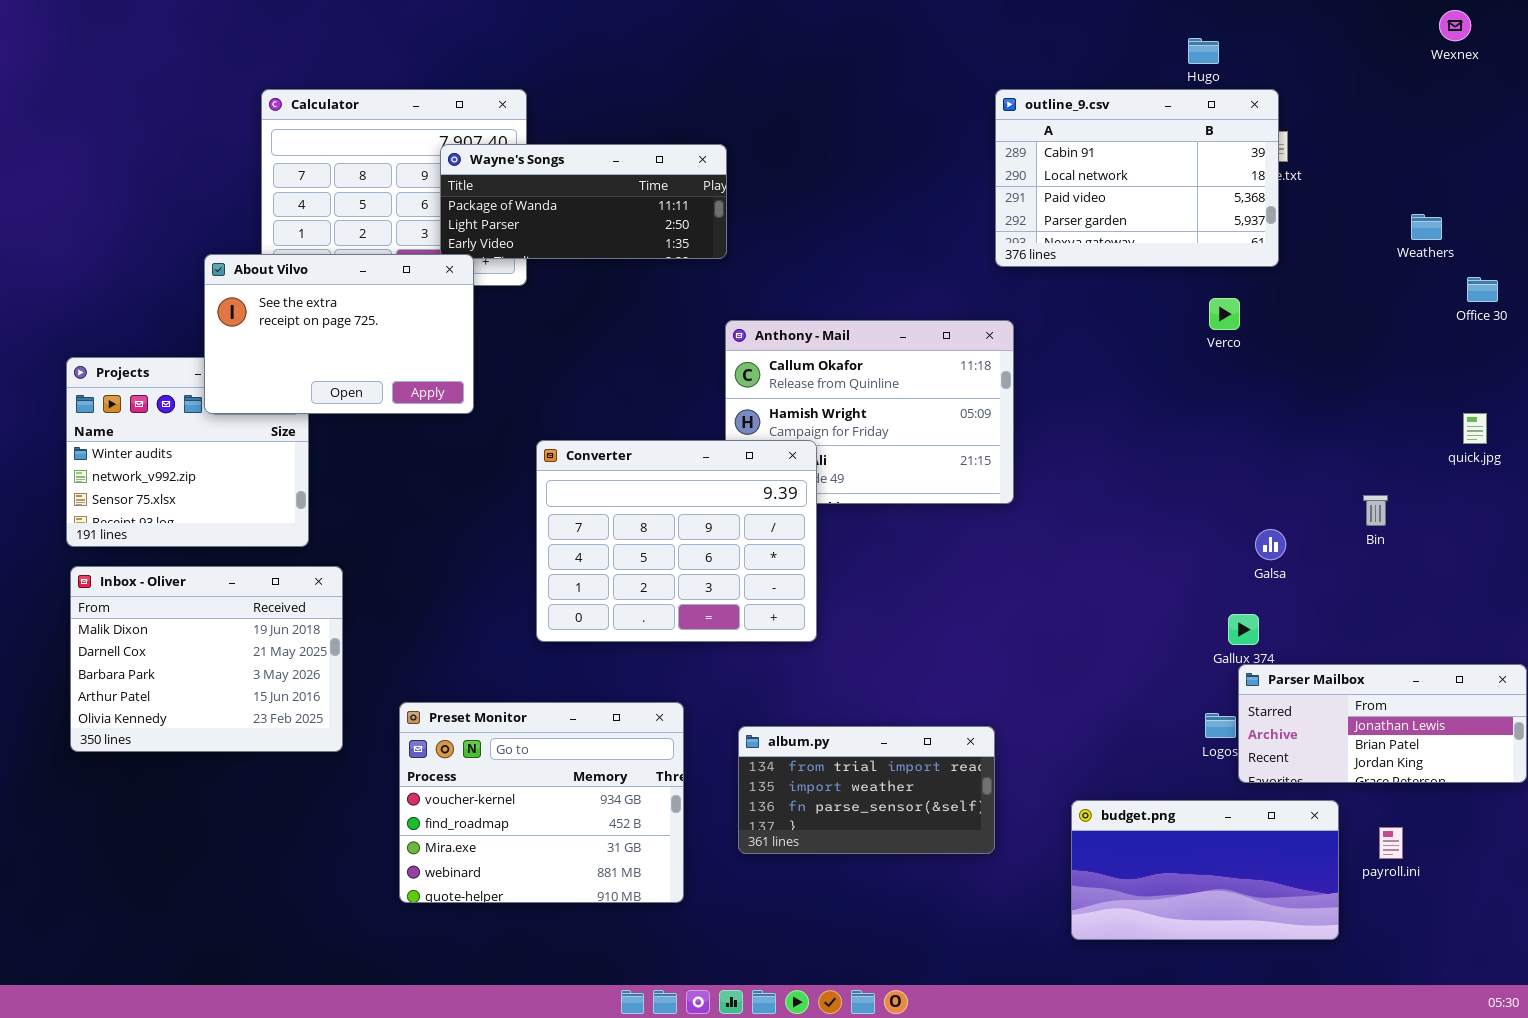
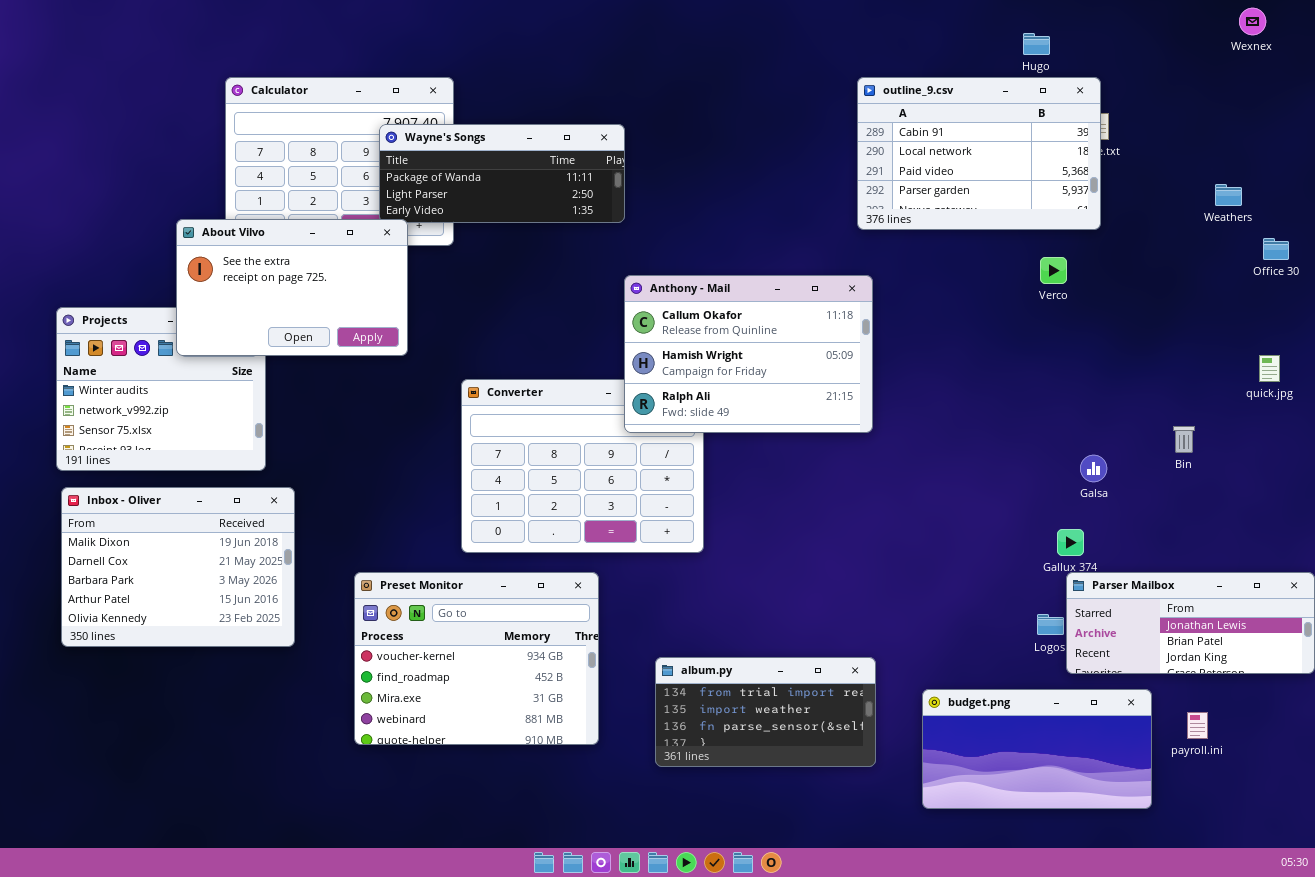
Anthony - Mail: [725,320,1014,504] -> [624,275,873,433], raised
Preset Monitor: [399,702,684,903] -> [354,572,599,745], moved
album.py: [738,726,995,854] -> [655,657,876,767], moved

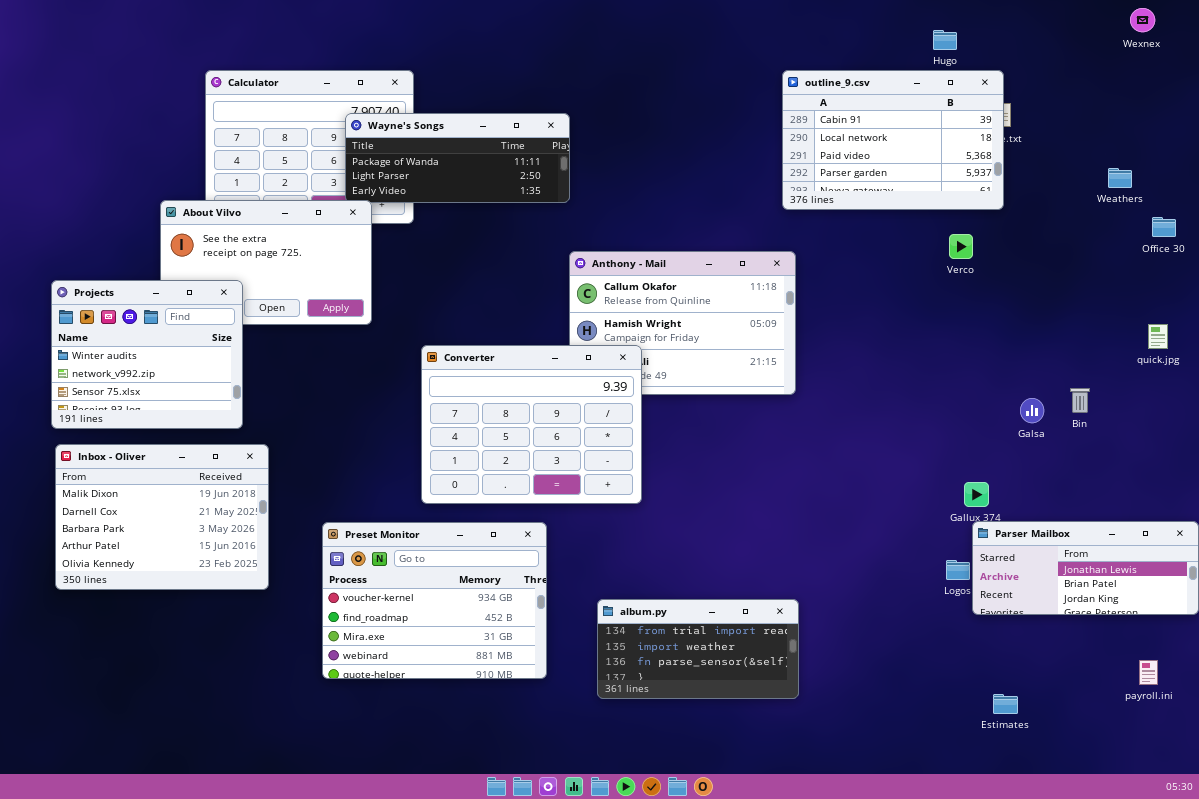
Projects: [56,307,266,471] -> [51,280,243,429], raised
Converter: [461,379,704,553] -> [421,345,642,504], raised
Galsa: [1080,455,1107,482] -> [1020,398,1044,423], moved
budget.png: [922,689,1152,809] -> none, closed
payroll.ini: [1187,712,1208,739] -> [1139,660,1158,685], moved

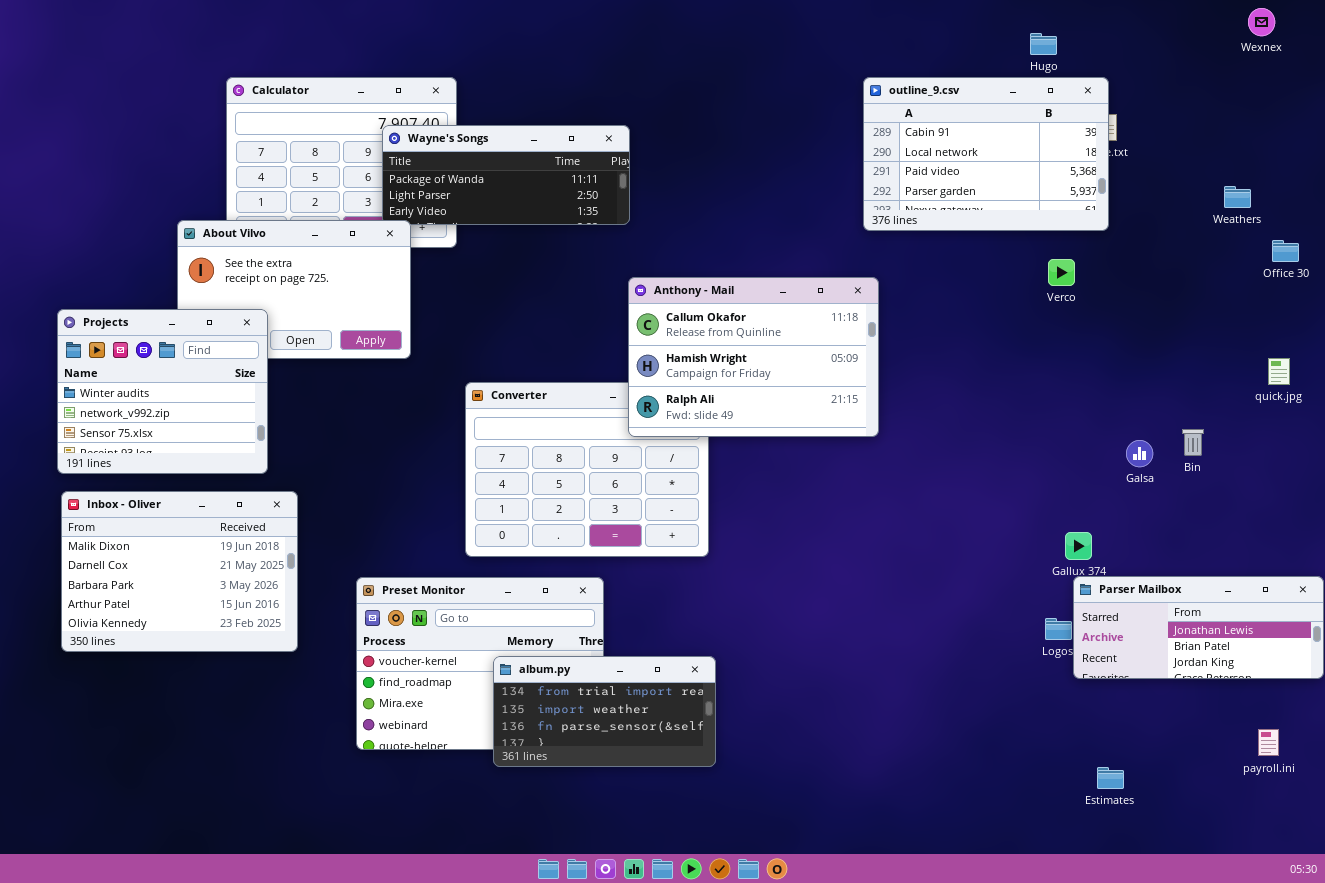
Anthony - Mail: [569,251,796,395] -> [628,277,879,437], raised
album.py: [597,599,799,699] -> [493,656,716,767], moved

